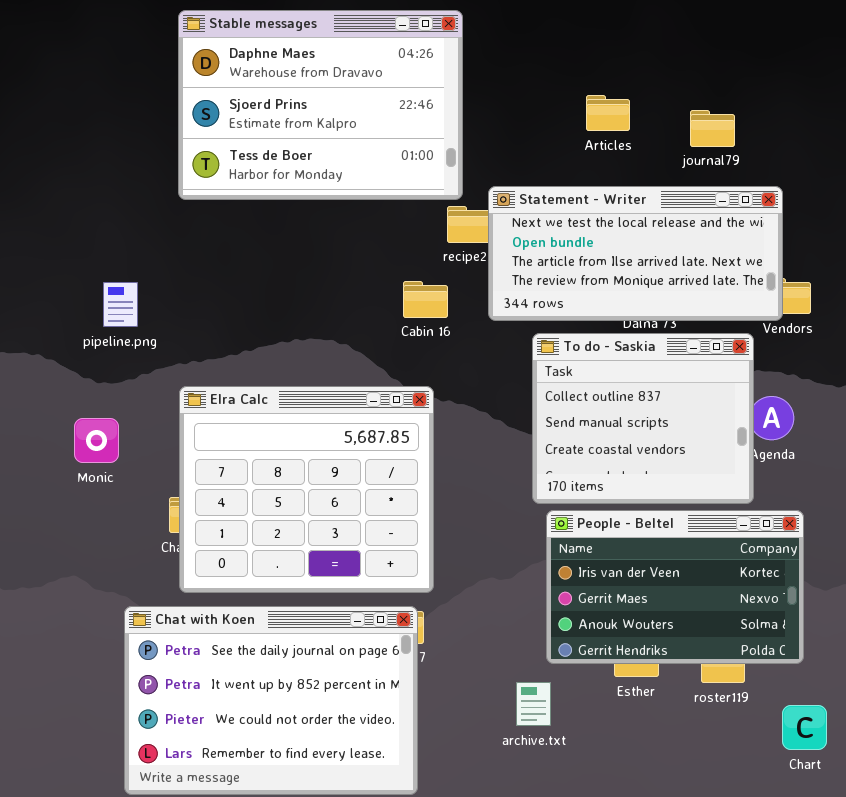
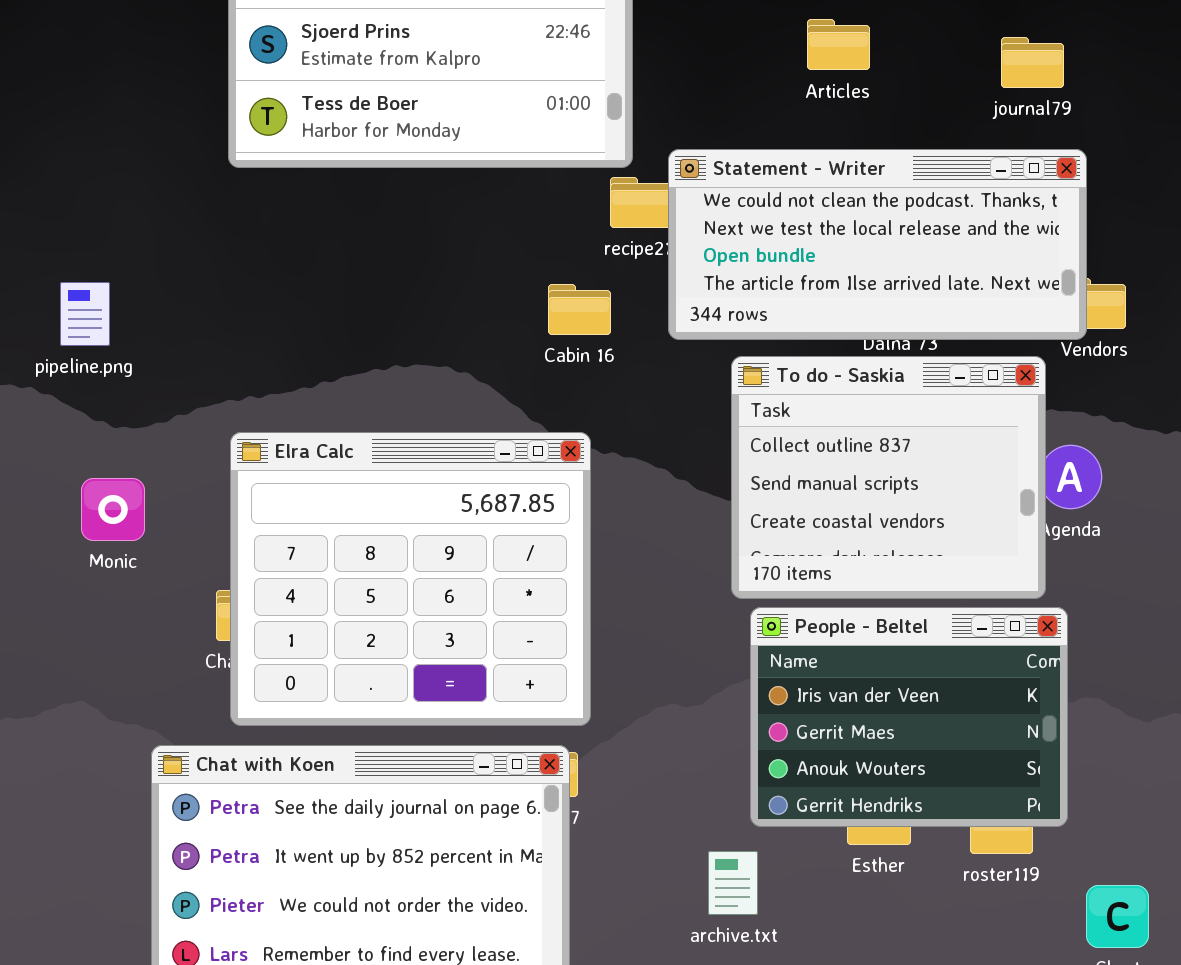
journal79: [690,110,735,147] -> [1001,37,1064,88], moved
Statement - Writer: [488,186,783,321] -> [668,149,1087,340], scrolled up 1 row
pipeline.png: [103,282,138,327] -> [60,282,110,346], moved
People - Beltel: [546,510,804,664] -> [750,607,1068,827], resized

